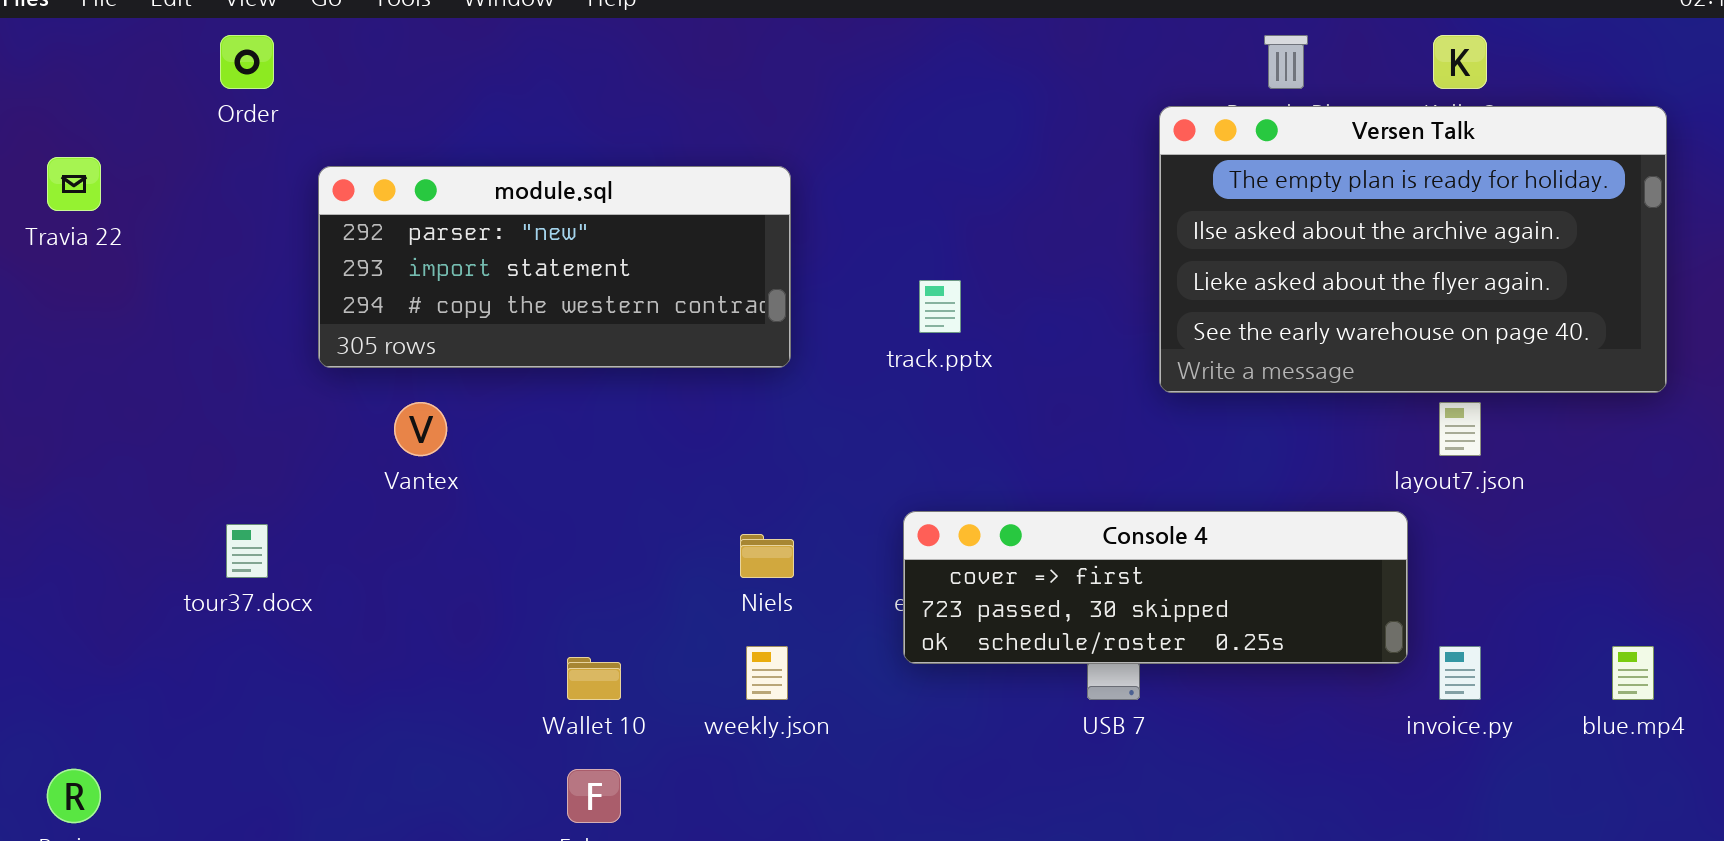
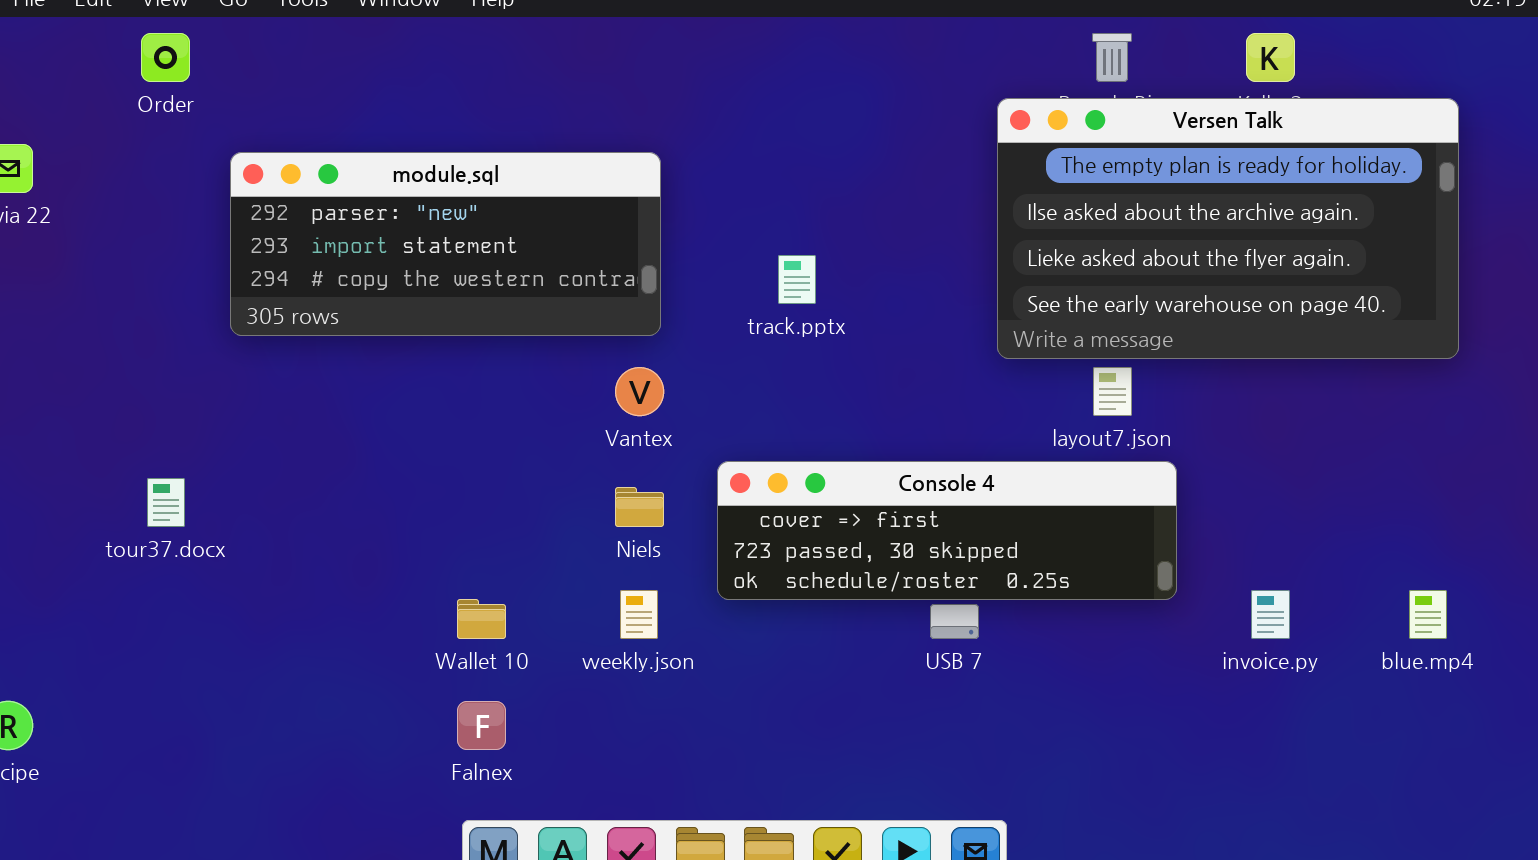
Vantex: [394,402,447,456] -> [615,367,664,416], moved
layout7.json: [1439,402,1481,456] -> [1093,367,1132,416], moved
Console 4: [903,511,1408,664] -> [717,461,1177,600], moved

